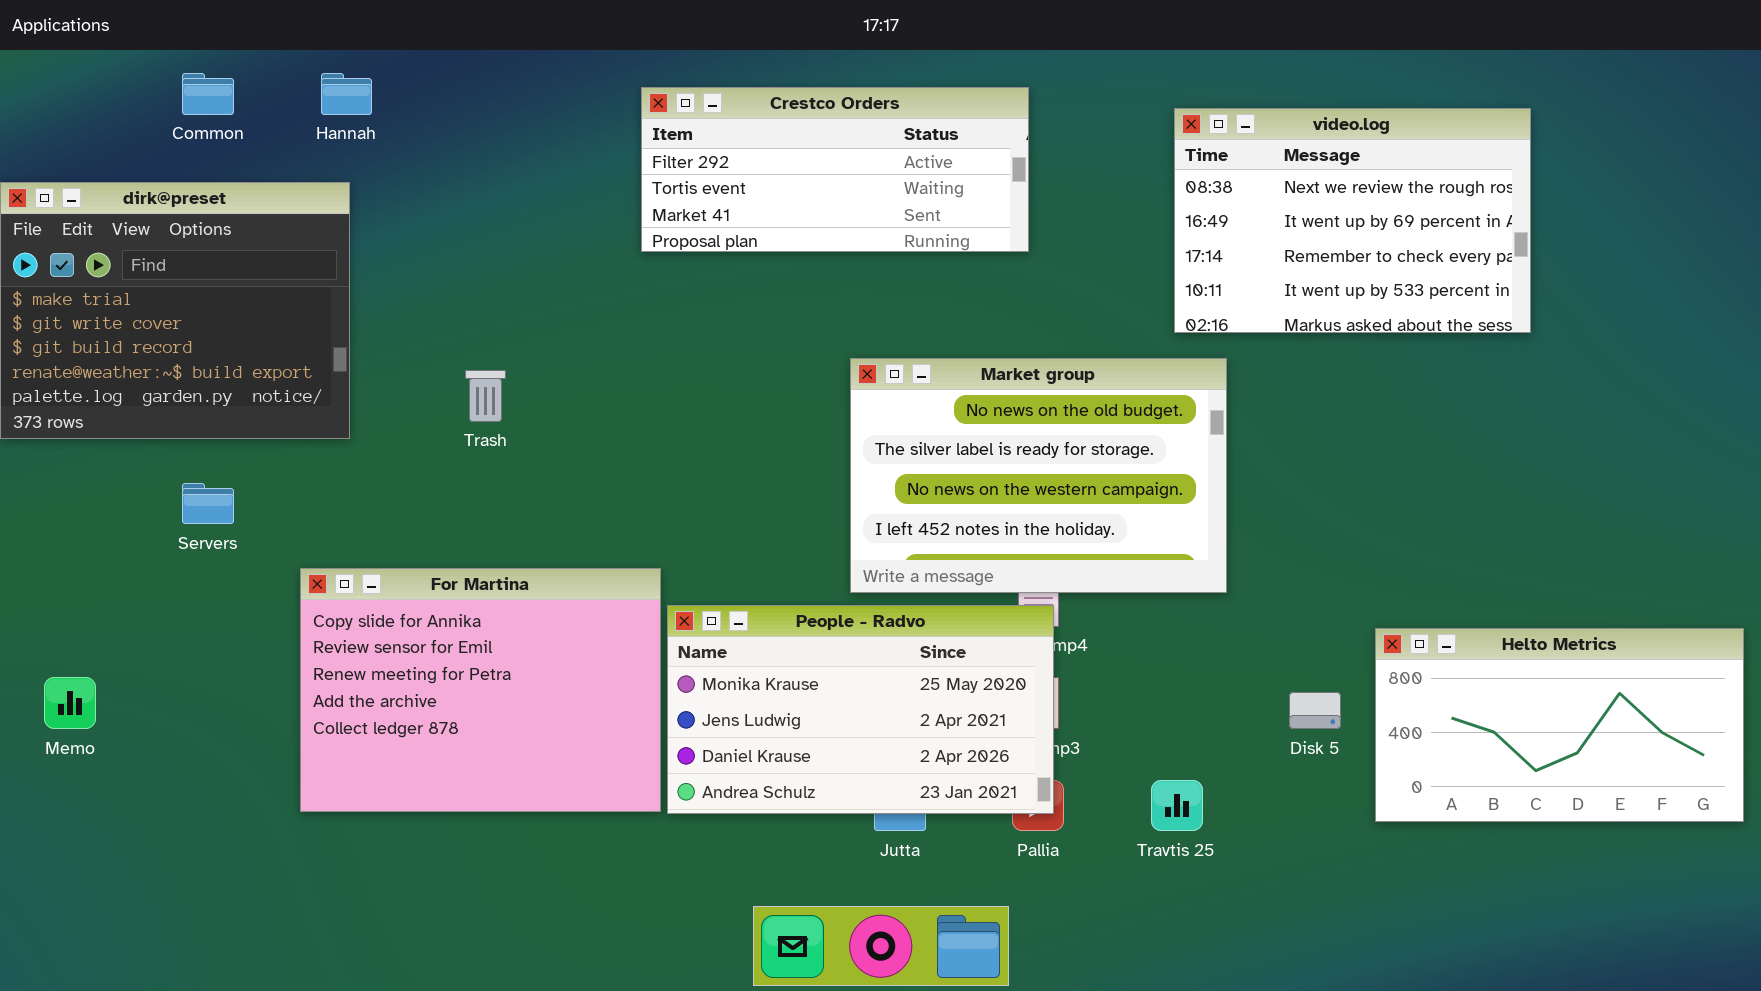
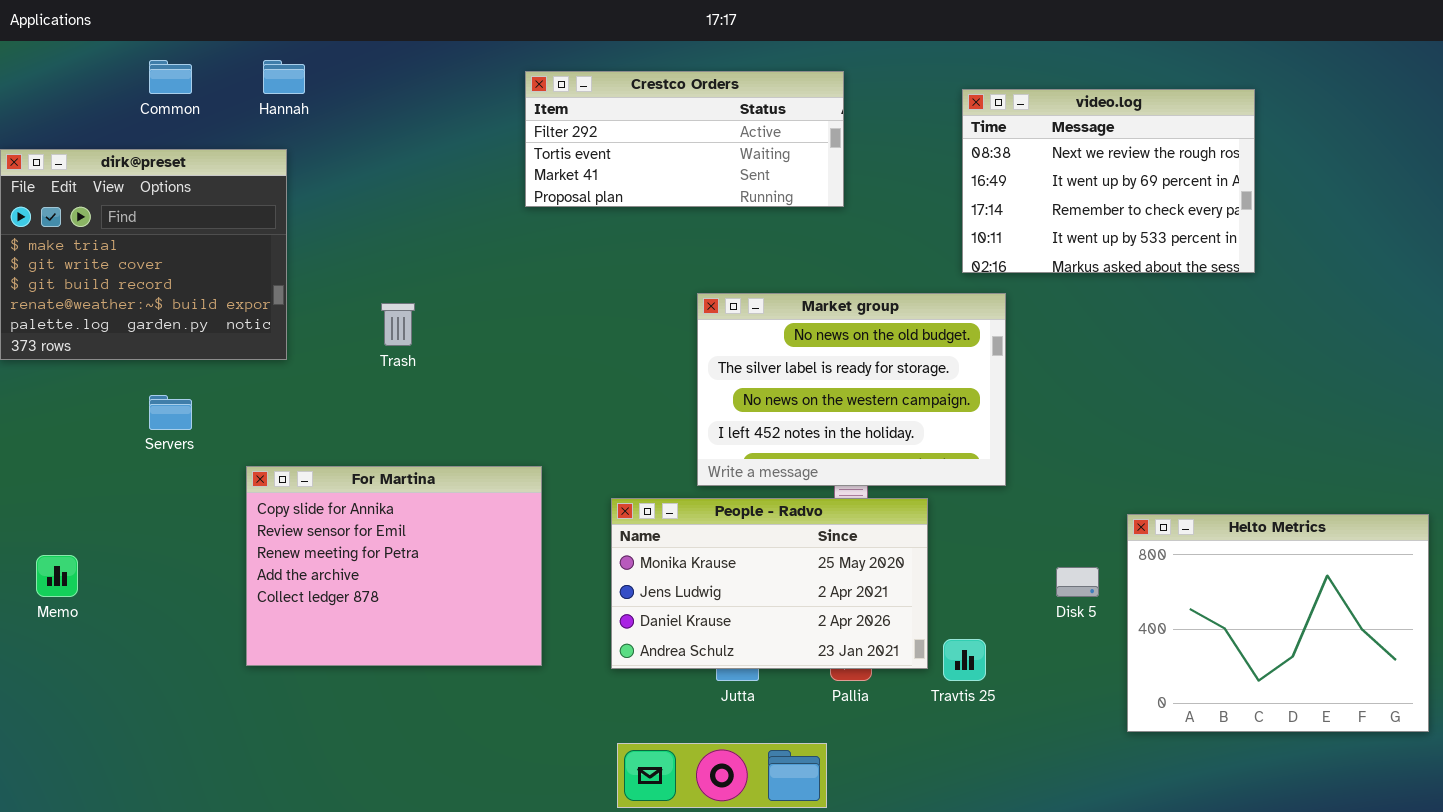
People - Radvo: [667,605,1054,814] -> [611,498,928,669], moved
Helto Metrics: [1375,628,1744,822] -> [1127,514,1429,732], resized

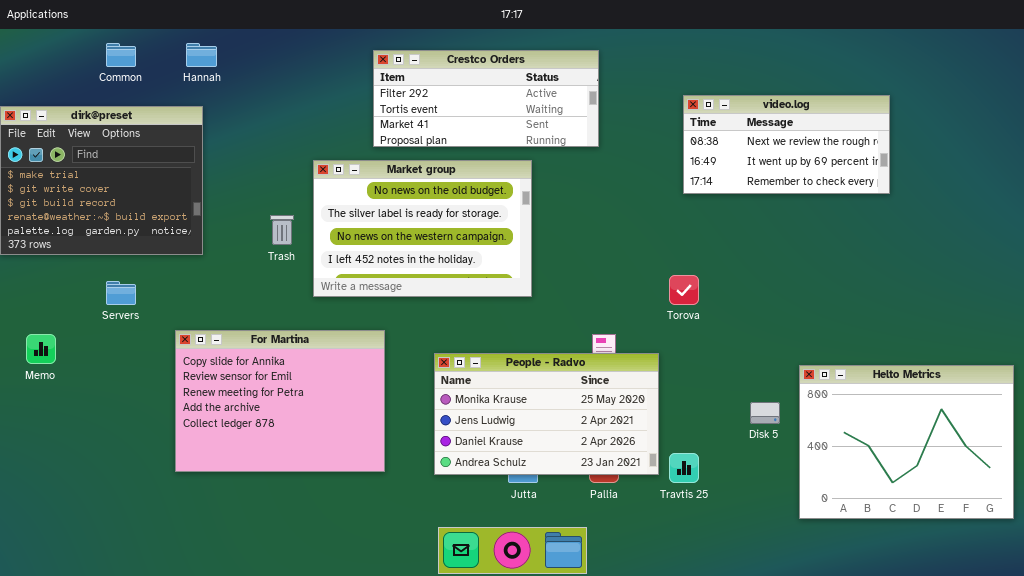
video.log: [962,89,1255,273] -> [683,95,890,194], resized
Market group: [697,293,1006,486] -> [313,160,532,297], moved
Memo: [36,555,78,597] -> [26,334,56,364], moved

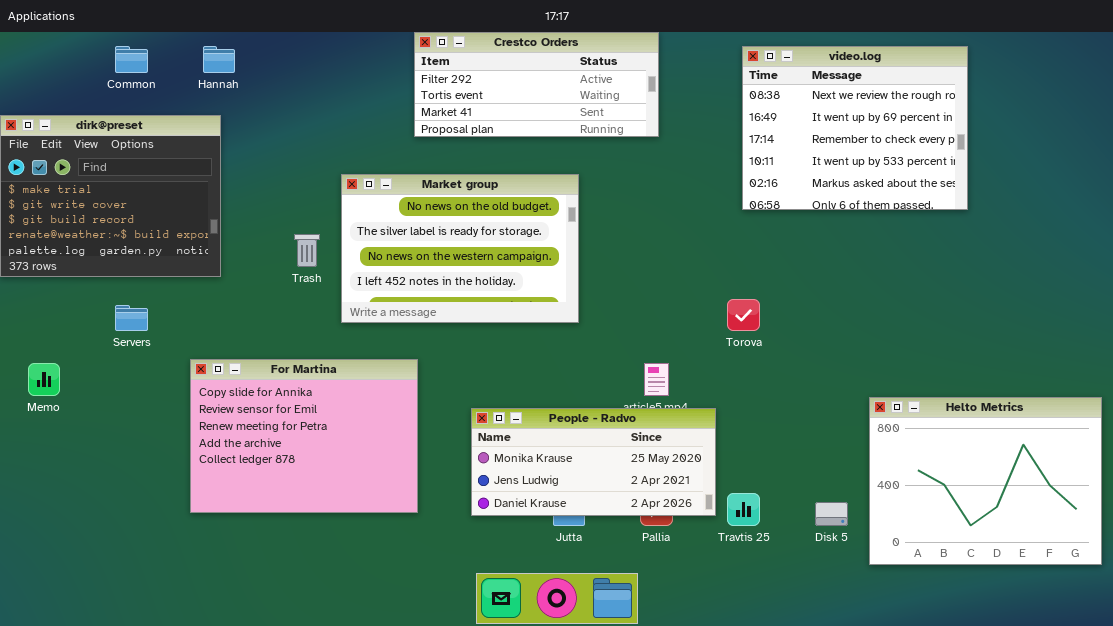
Crestco Orders: [373,50,599,147] -> [414,32,659,137], moved
video.log: [683,95,890,194] -> [742,46,968,210], resized
People - Radvo: [434,353,659,475] -> [471,408,716,516], resized
Disk 5: [750,402,780,424] -> [815,502,848,526], moved

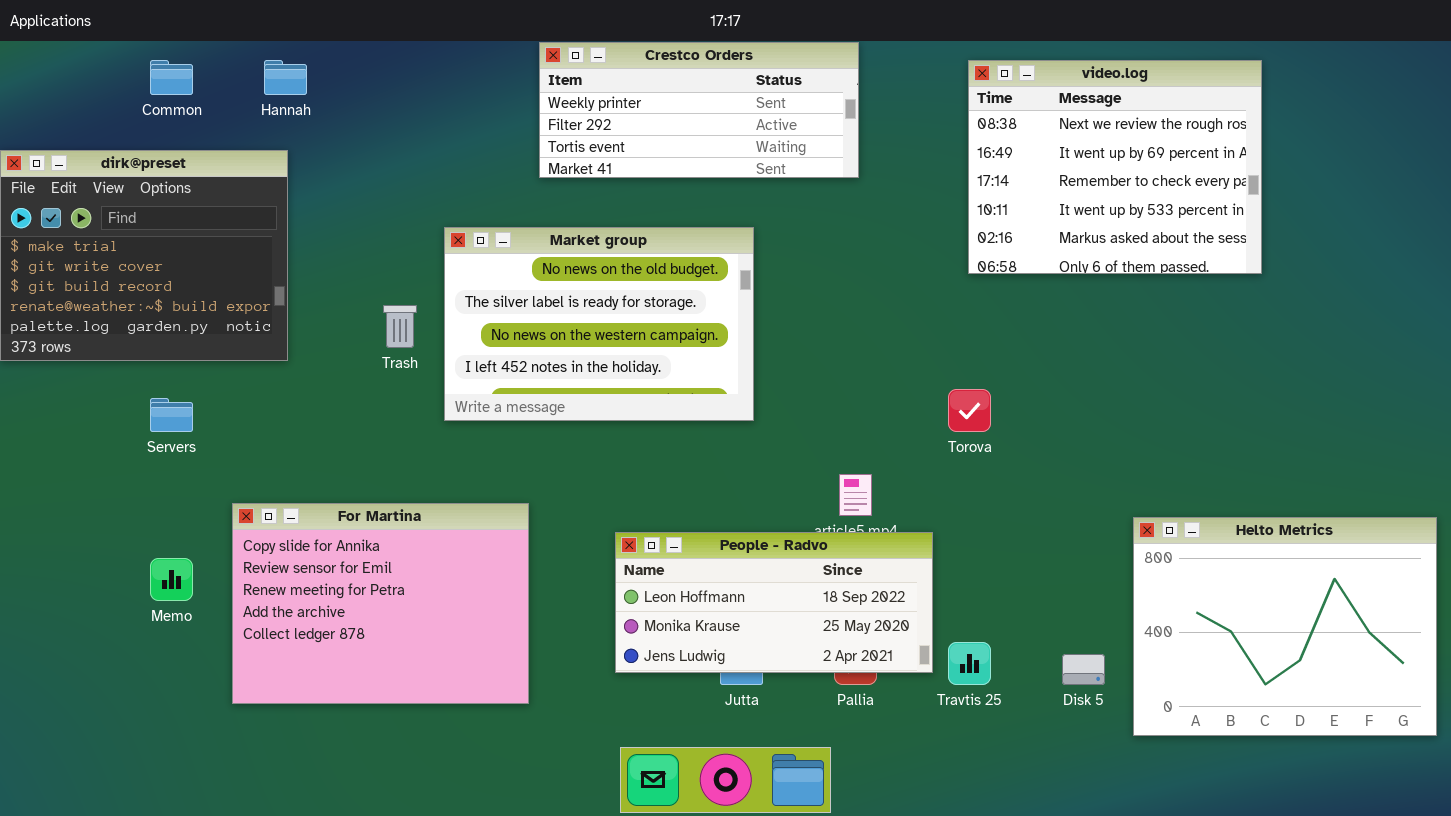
Crestco Orders: [414,32,659,137] -> [539,42,859,178], scrolled up 1 row
For Martina: [190,359,418,513] -> [232,503,529,704], moved
Memo: [28,363,60,396] -> [150,558,193,601], moved
People - Radvo: [471,408,716,516] -> [615,532,933,673], scrolled up 1 row

